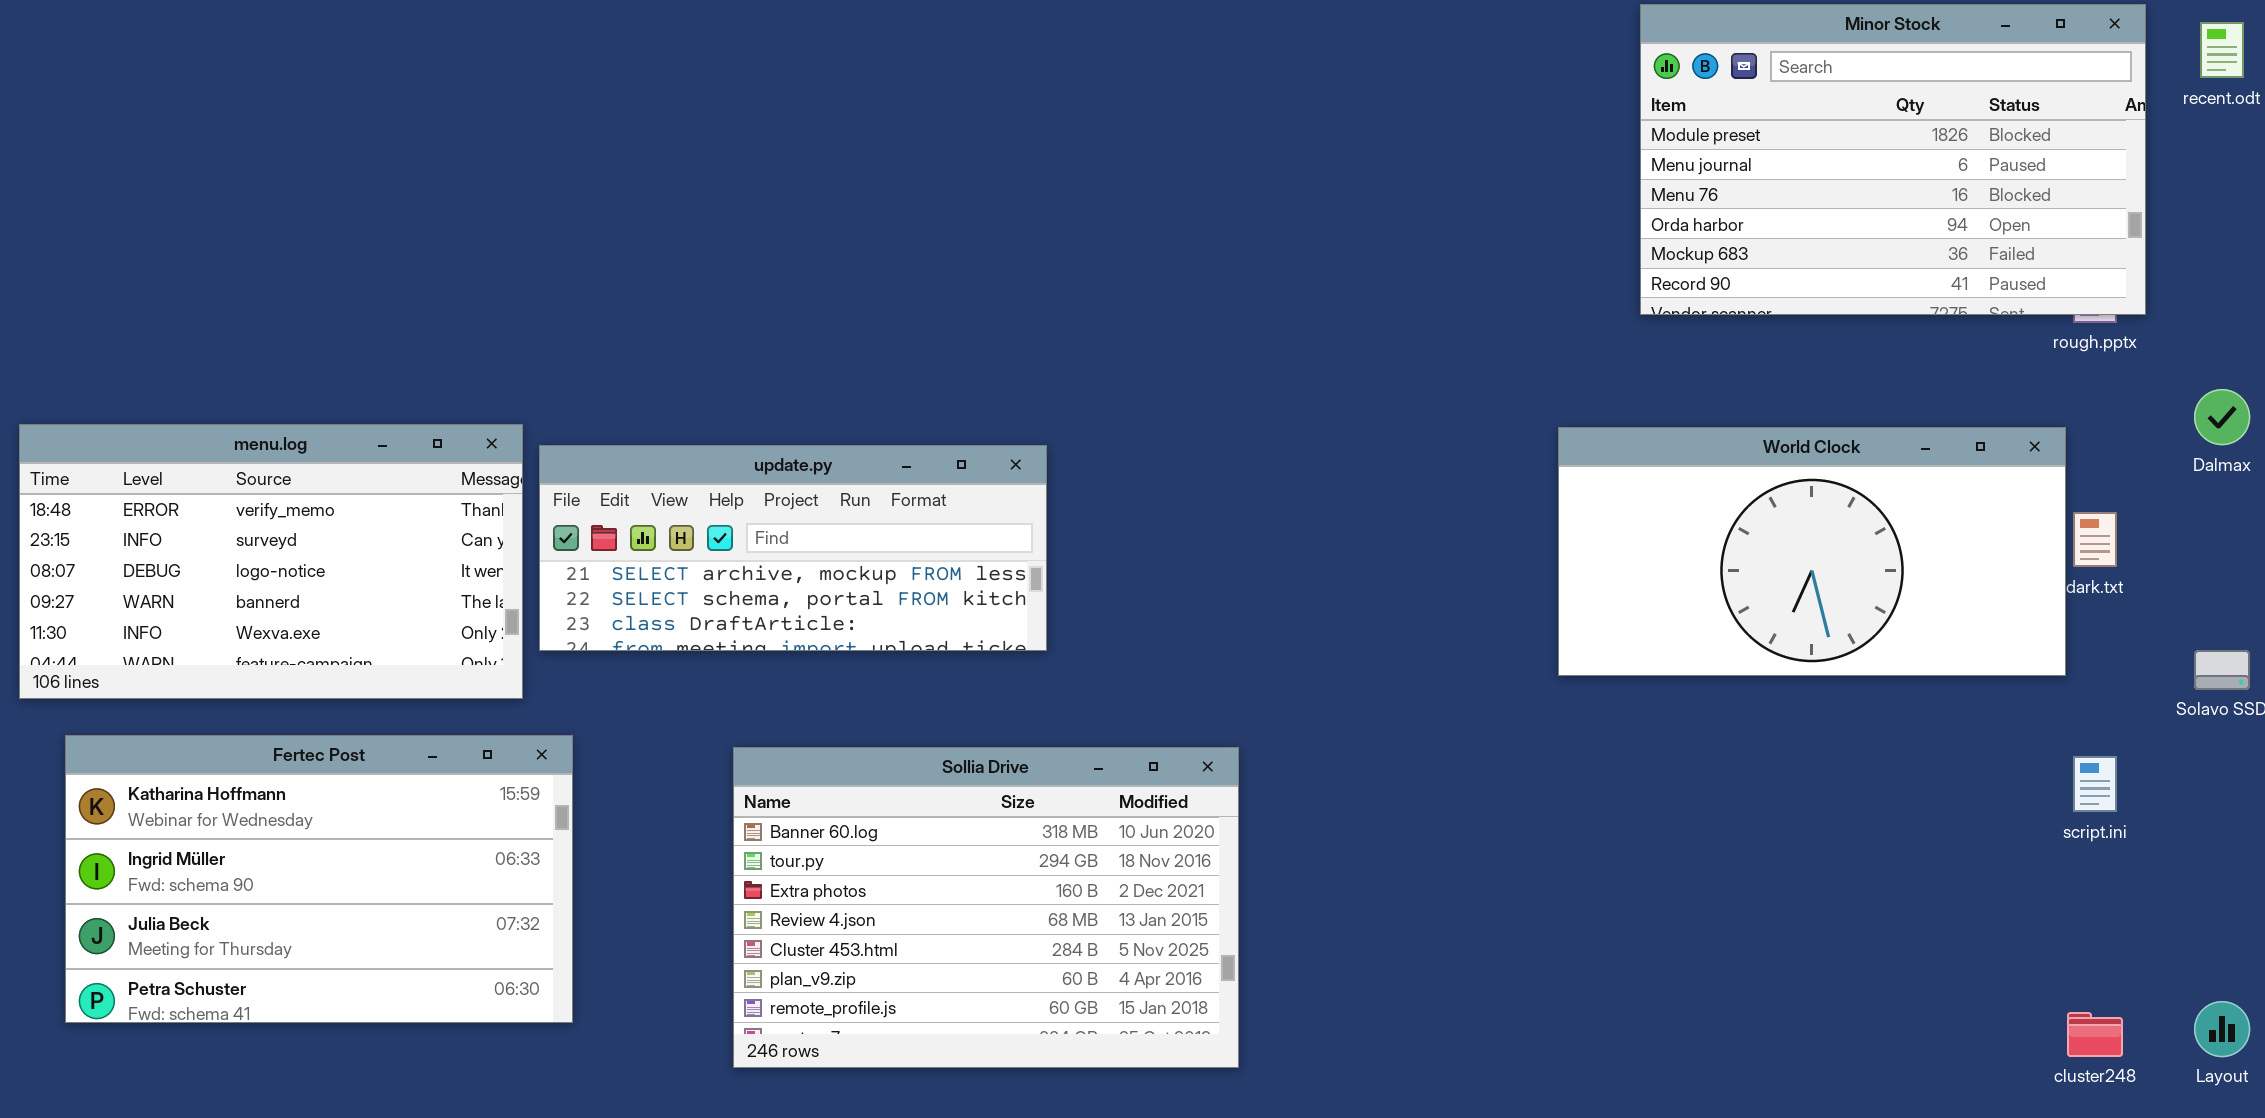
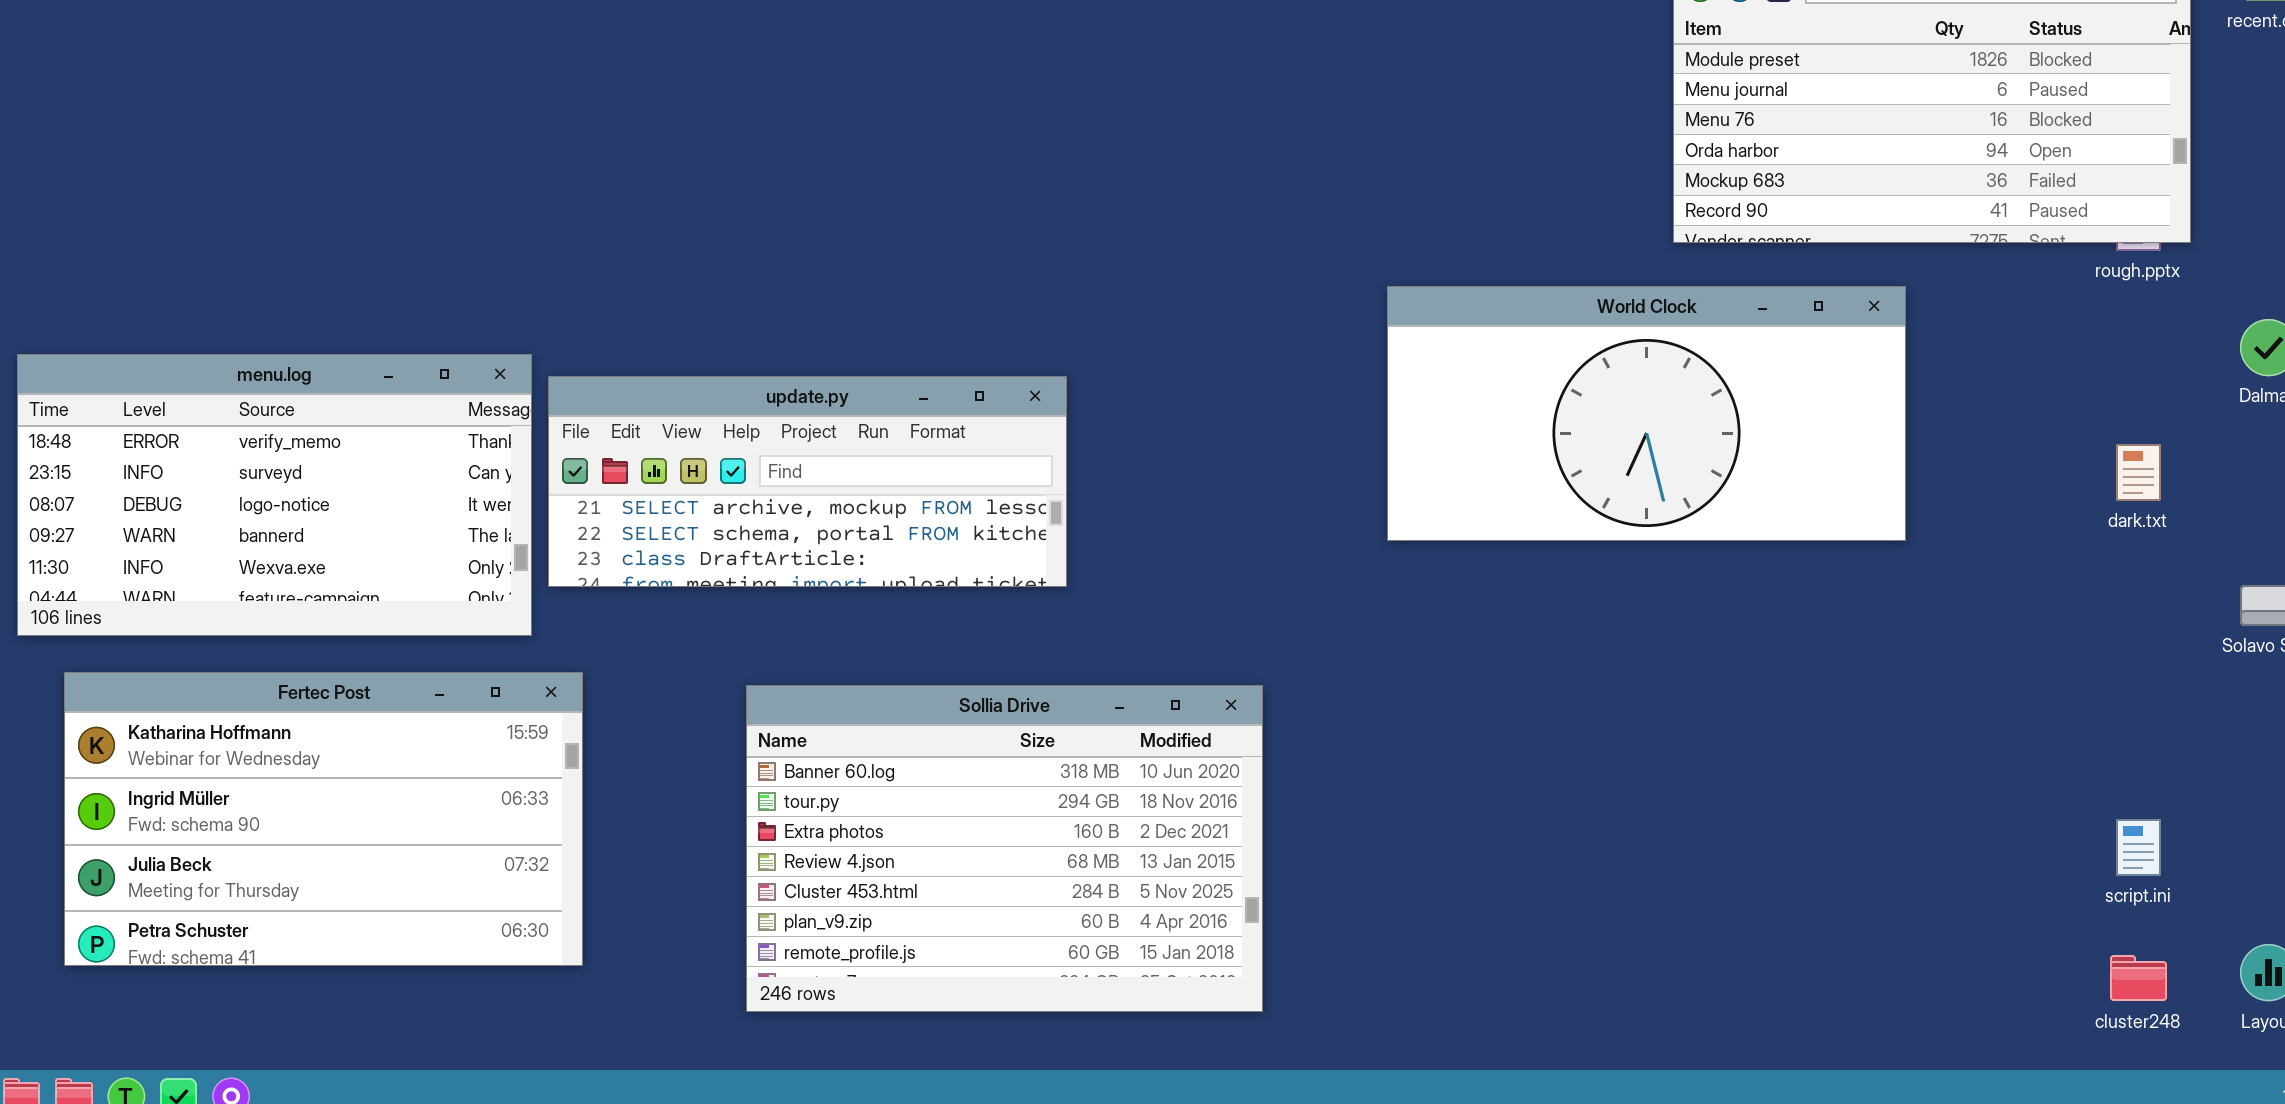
World Clock: [1558,427,2066,676] -> [1387,286,1906,541], moved
script.ini: [2073,756,2117,812] -> [2116,819,2161,876], moved

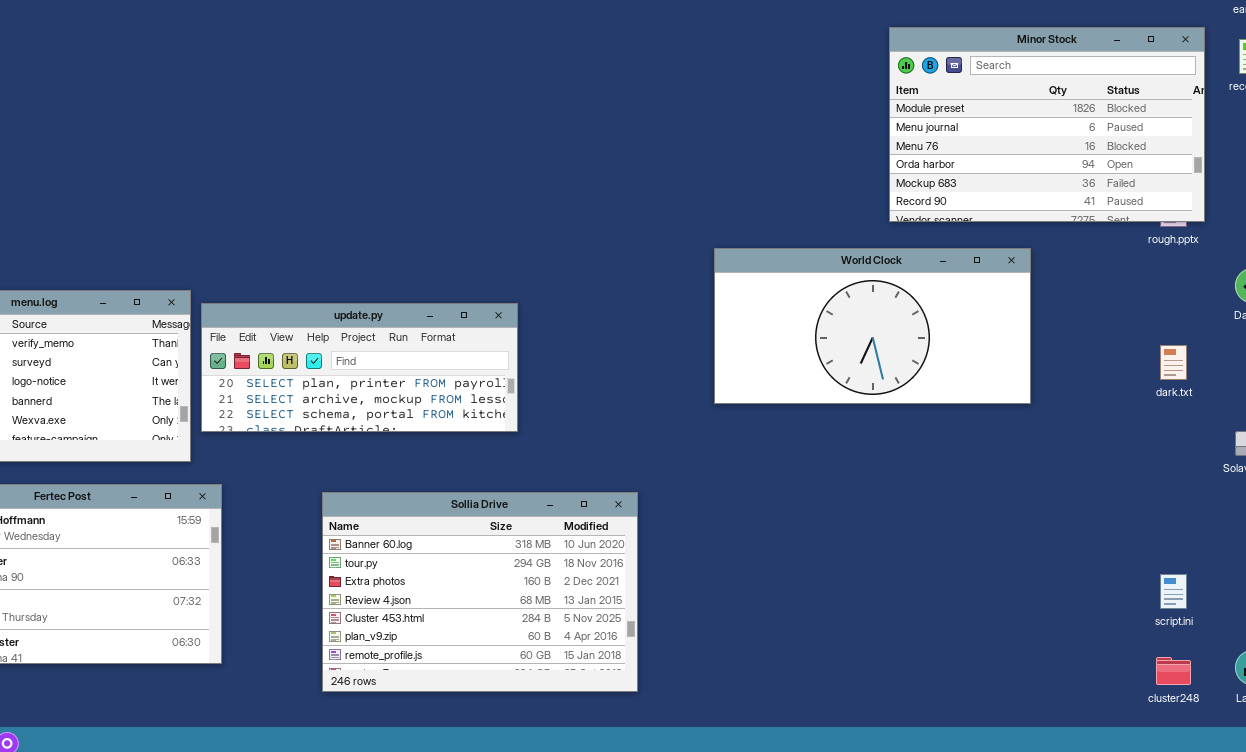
update.py: [548,376,1067,587] -> [201,303,518,432], scrolled up 1 row

